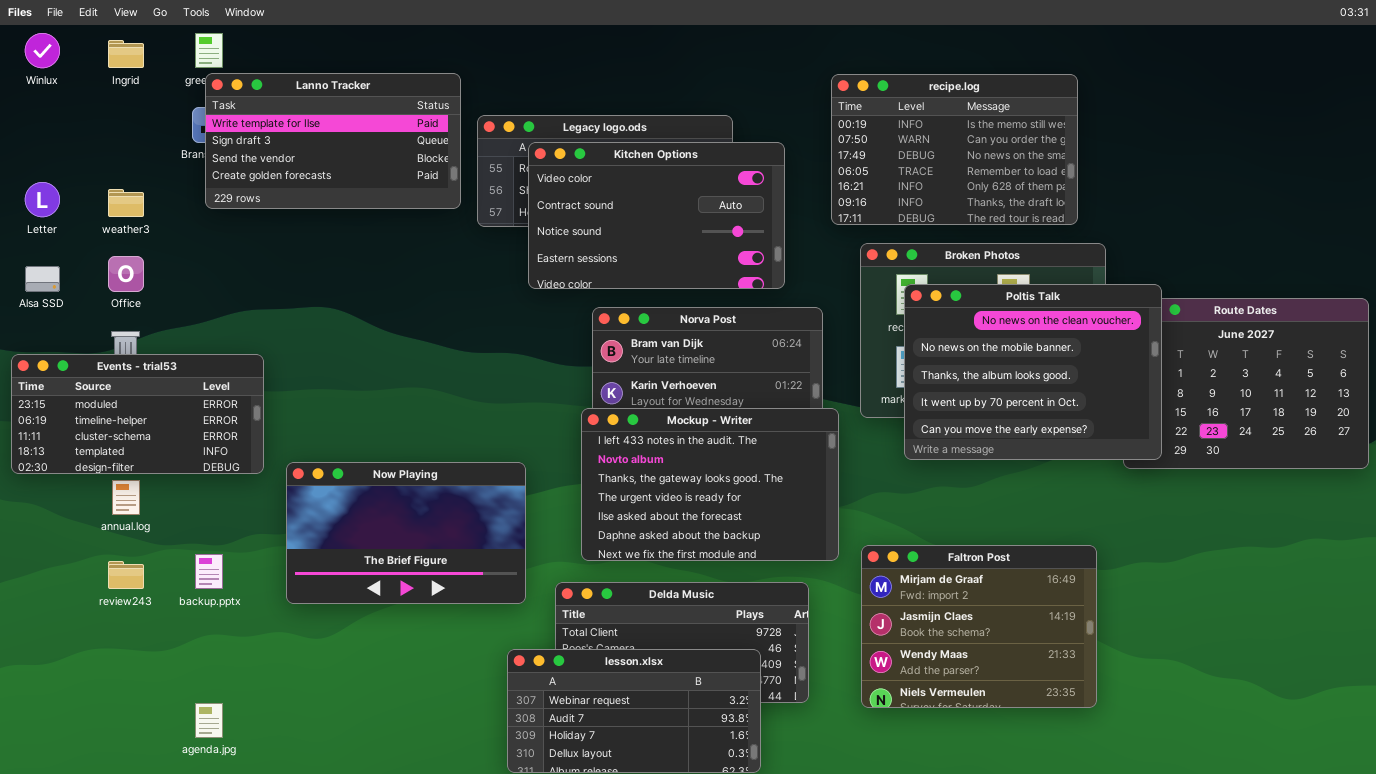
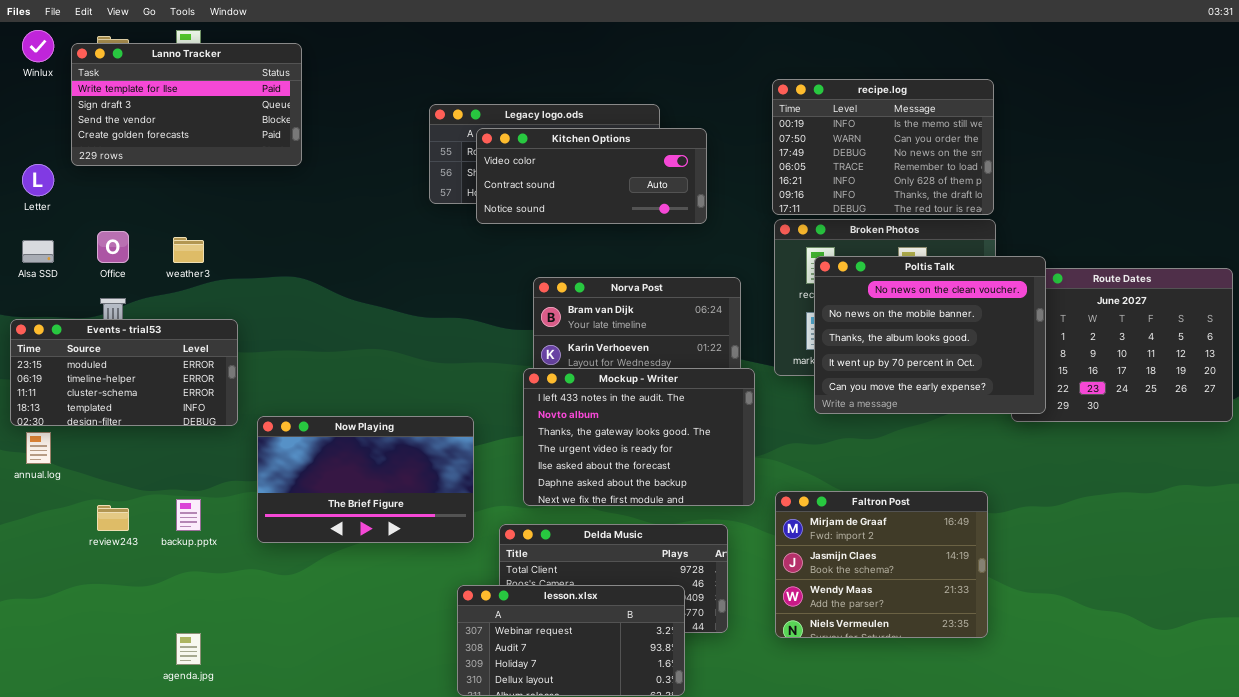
Lanno Tracker: [205,73,461,209] -> [71,43,302,166], moved
recipe.log: [831,74,1078,225] -> [772,79,994,215], moved
Kitchen Options: [528,142,785,289] -> [476,128,707,224], resized
weather3: [108,189,144,217] -> [173,237,204,263], moved
annual.log: [112,480,140,515] -> [26,432,51,464], moved

